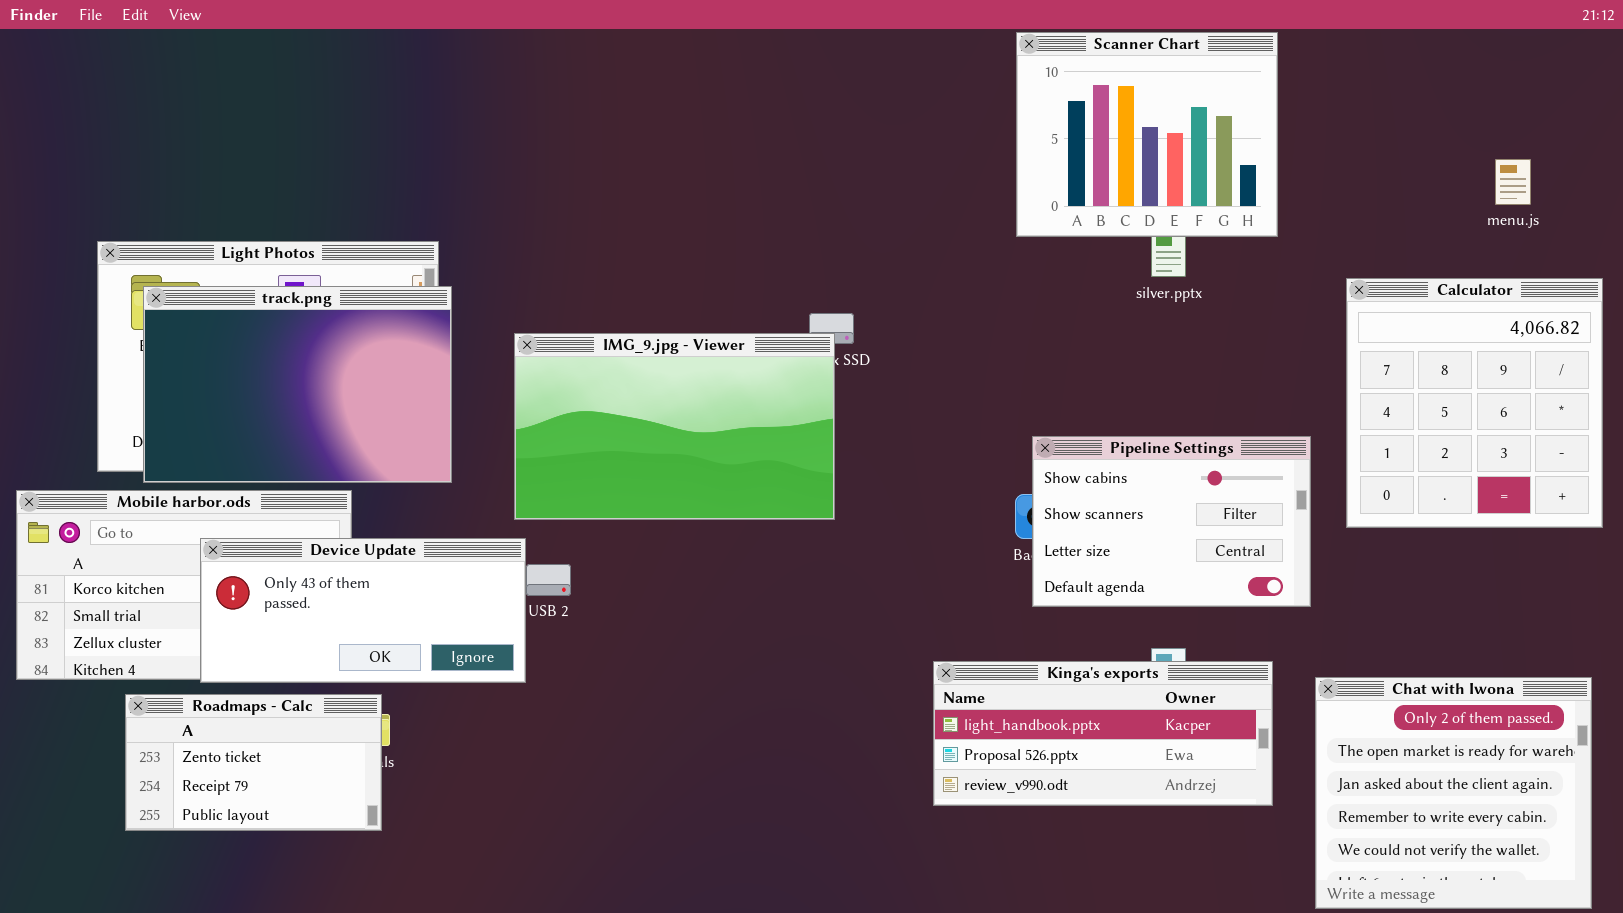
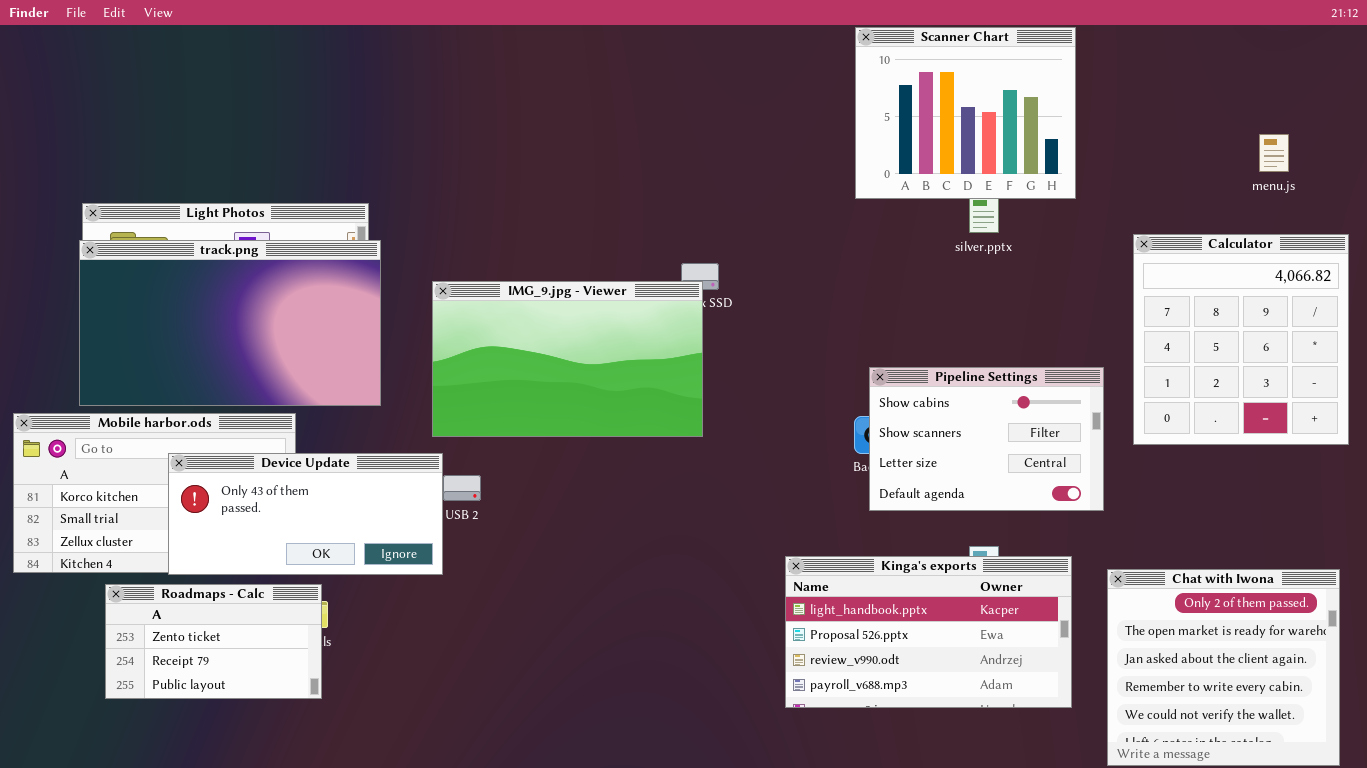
track.png: [143,286,452,483] -> [79,240,381,406], resized
Kinga's exports: [933,661,1273,806] -> [785,556,1072,708], resized

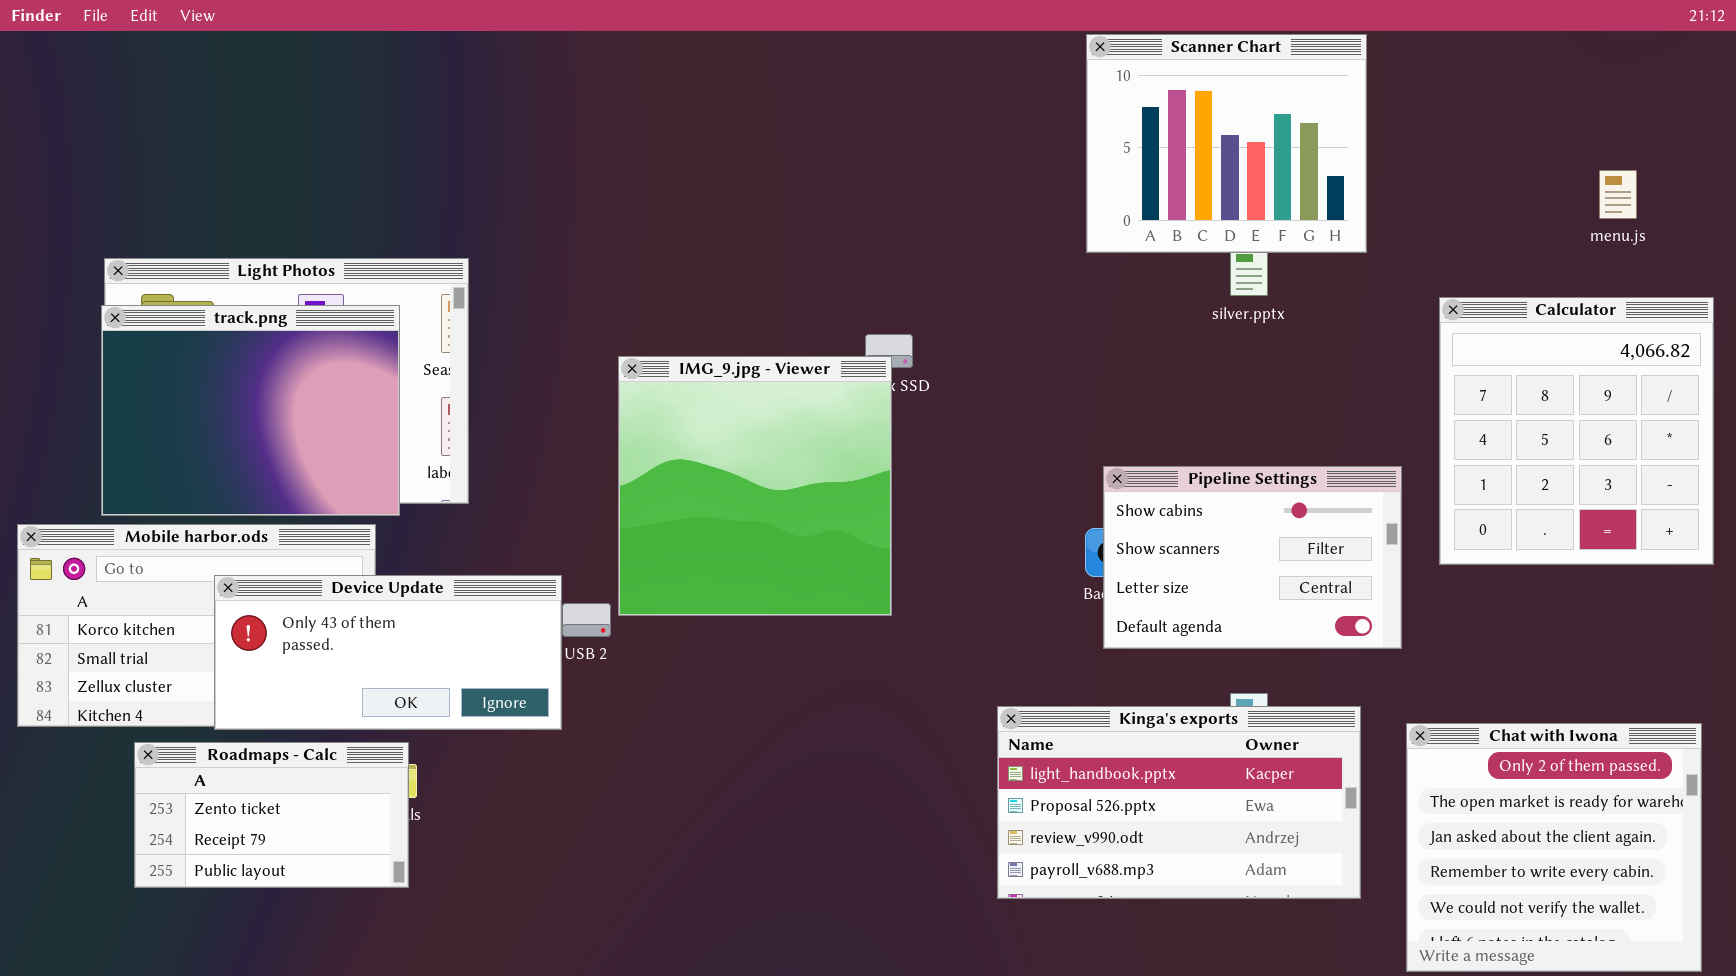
track.png: [79,240,381,406] -> [101,305,400,516], resized
IMG_9.jpg - Viewer: [432,281,703,437] -> [618,356,892,616], resized

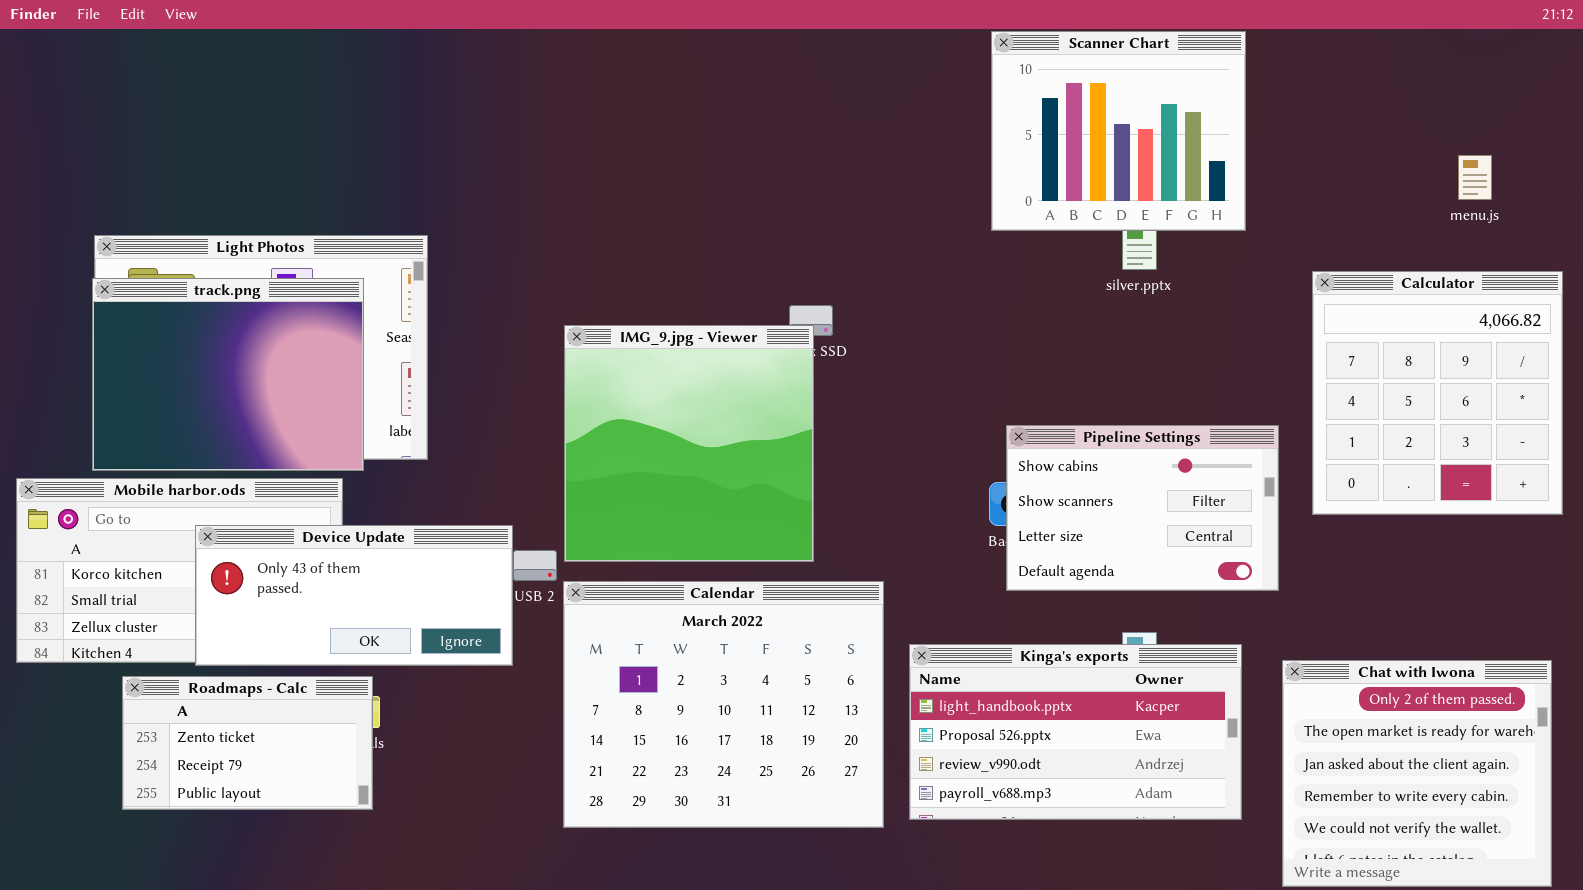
Calendar: none -> [563,581,884,828], opened

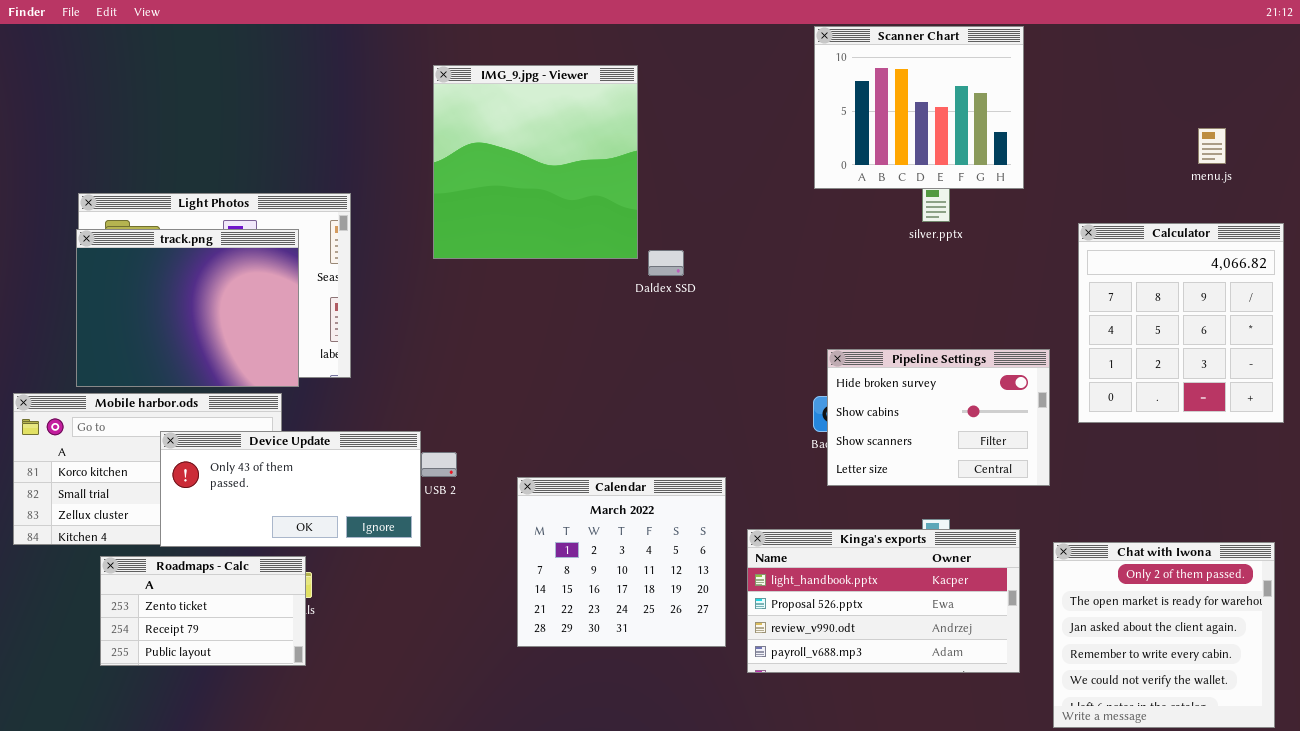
IMG_9.jpg - Viewer: [564,325,814,562] -> [433,65,638,259], moved
Pipeline Settings: [1006,425,1279,591] -> [827,349,1050,486], scrolled up 1 row
Calendar: [563,581,884,828] -> [517,477,726,647], resized

